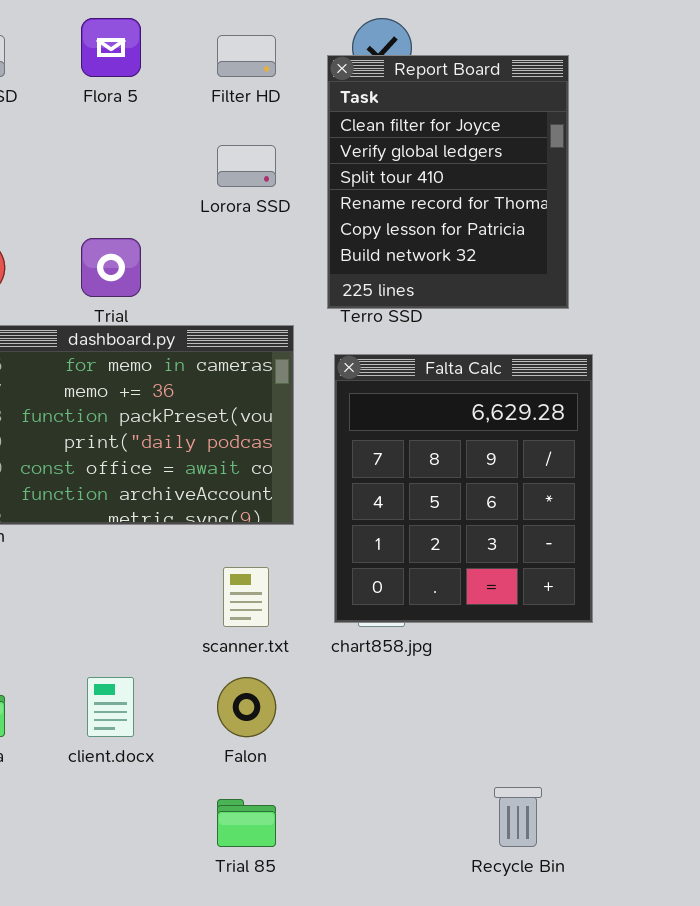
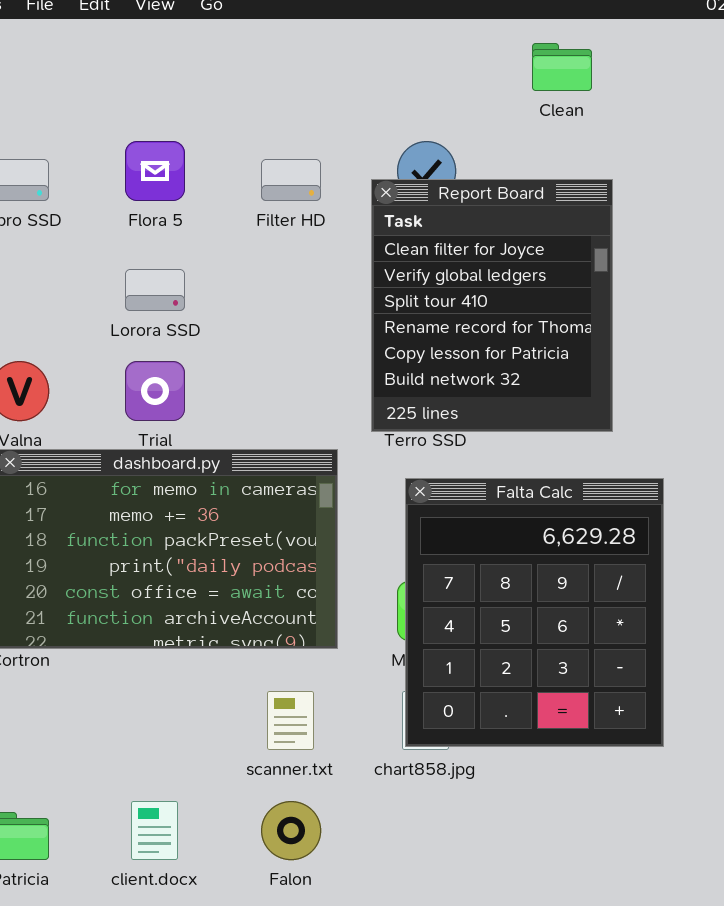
Lorora SSD: [217,145,276,187] -> [125,269,185,311], moved
Falta Calc: [334,354,593,623] -> [405,478,664,747], moved

